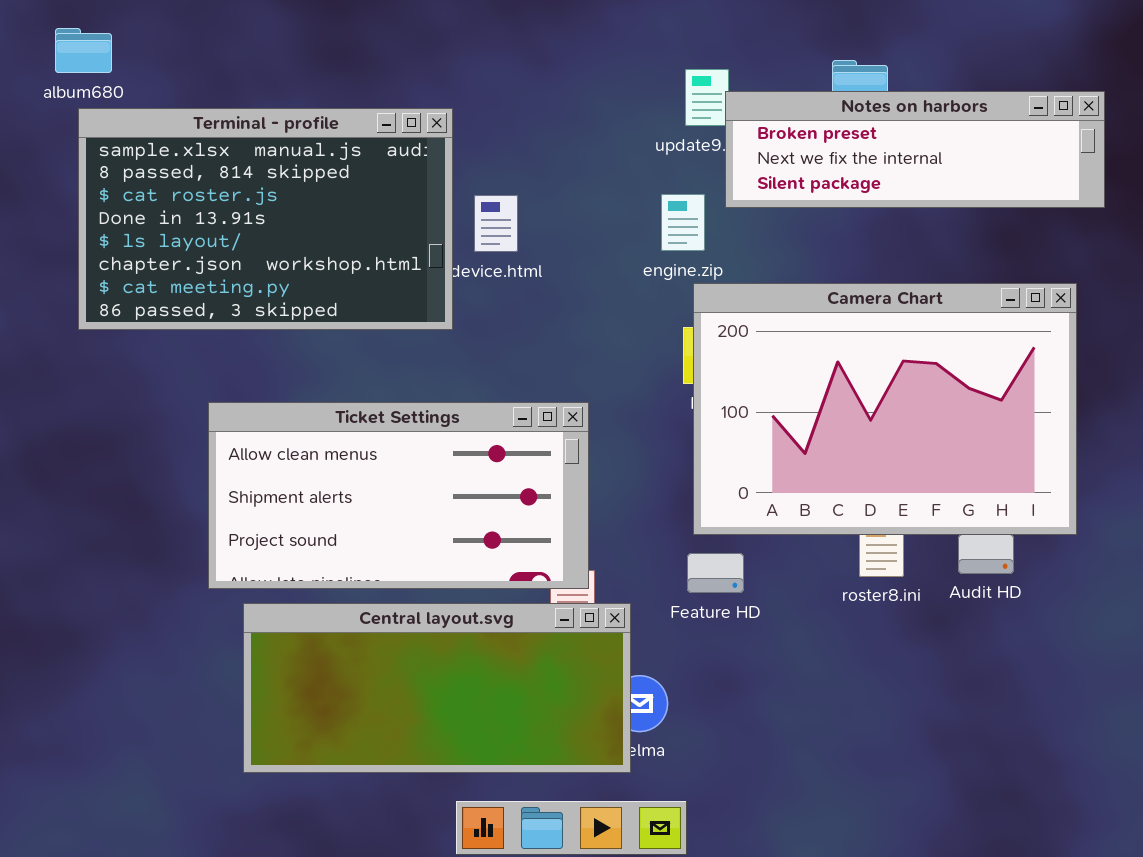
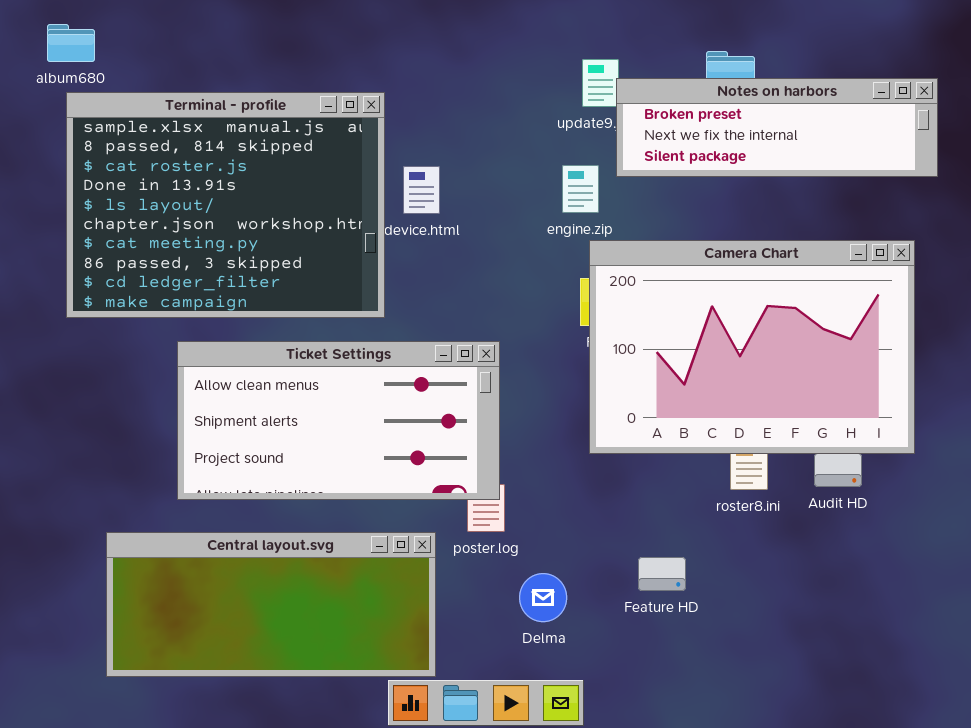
Terminal - profile: [78,108,453,330] -> [66,92,385,318], resized
Feature HD: [687,553,744,593] -> [638,557,686,591], moved
Central layout.svg: [243,603,631,773] -> [106,532,436,677], moved

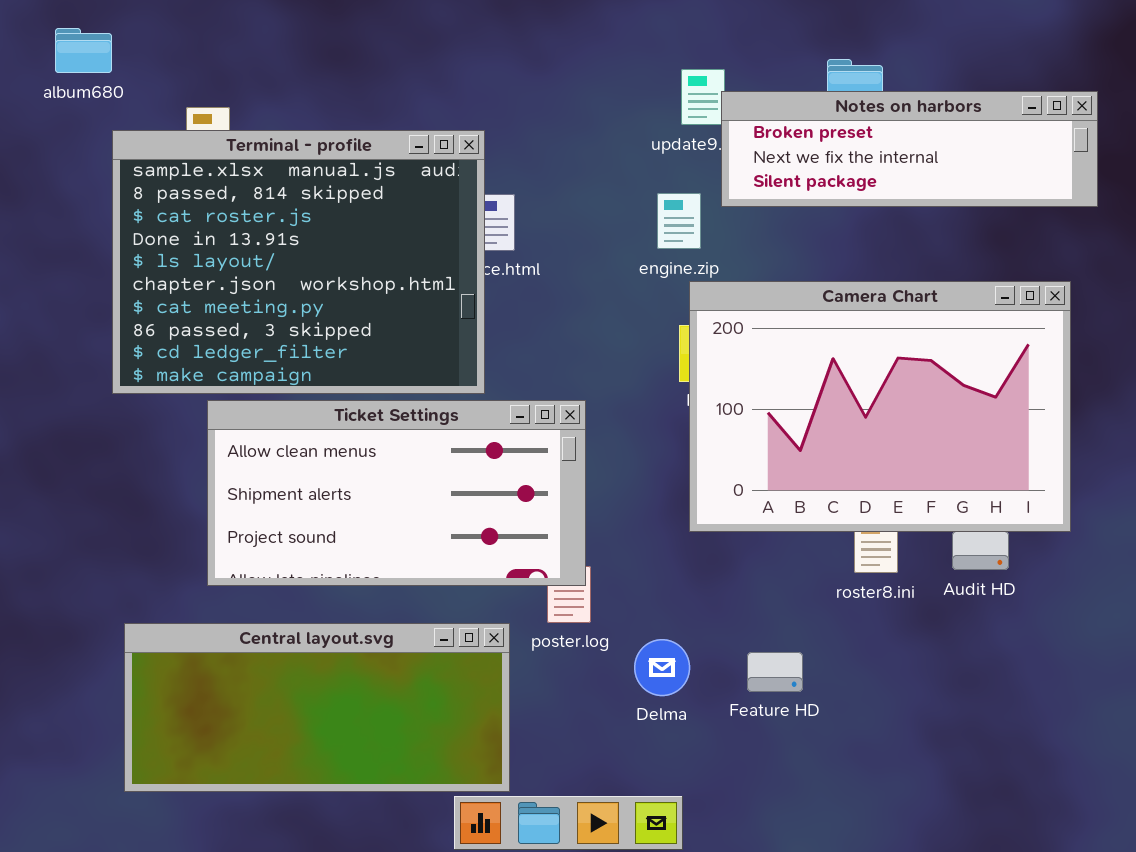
Terminal - profile: [66,92,385,318] -> [112,130,485,394], moved
Delma: [519,573,567,622] -> [634,639,690,696], moved

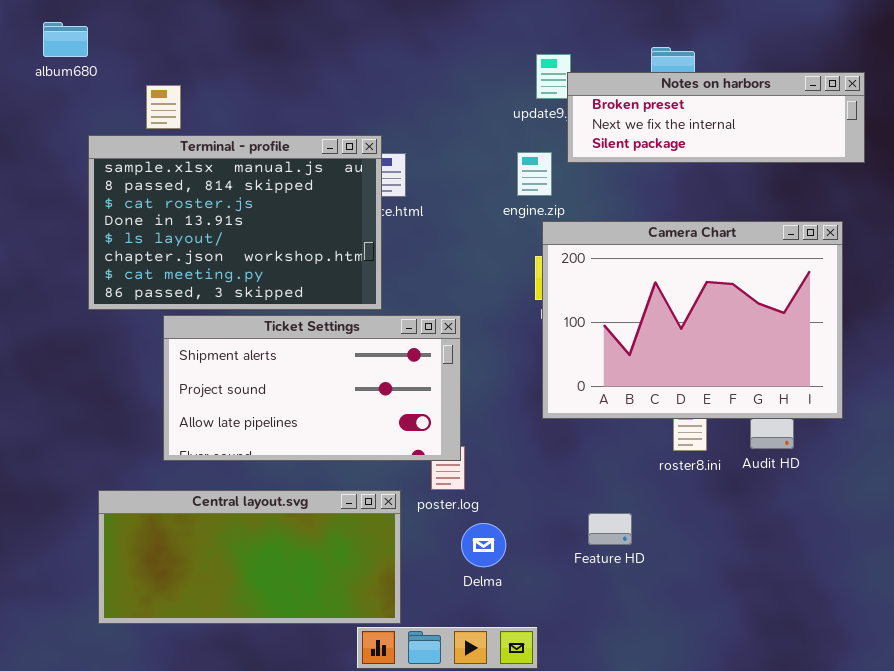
Terminal - profile: [112,130,485,394] -> [88,135,382,310], resized
Ticket Settings: [207,400,586,586] -> [163,315,461,461], scrolled down 1 row
Delma: [634,639,690,696] -> [461,523,506,567], moved

